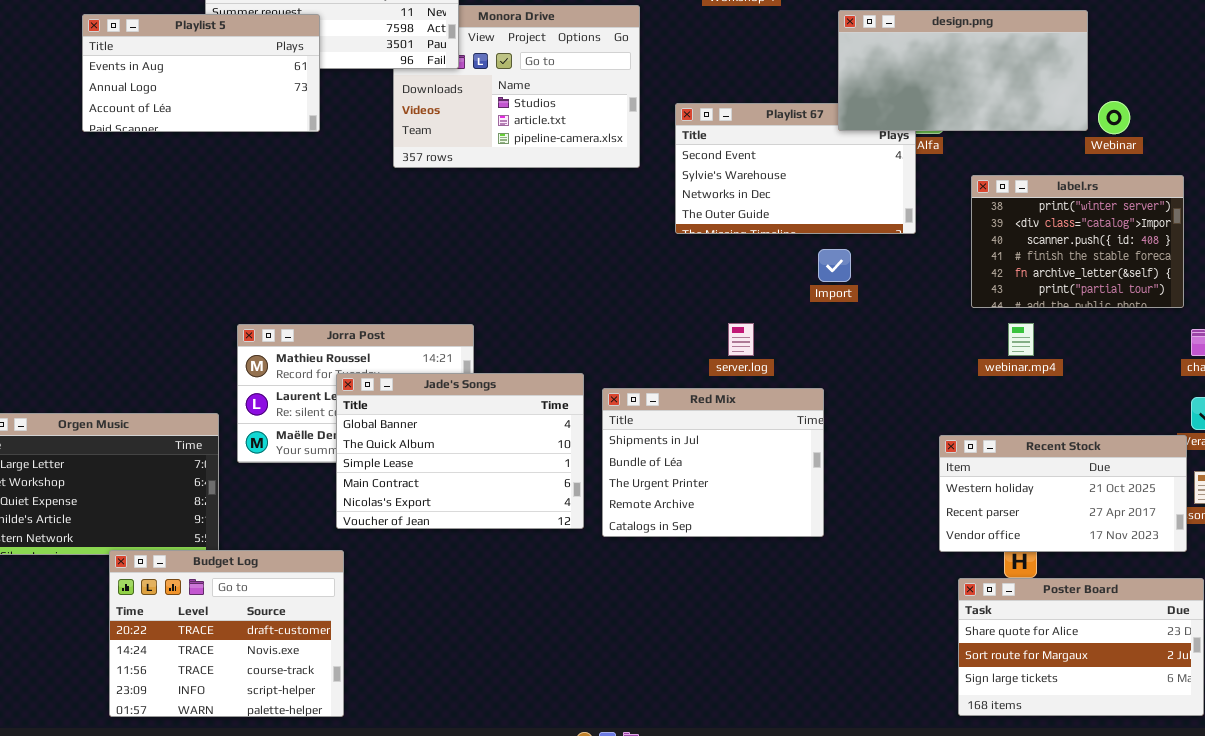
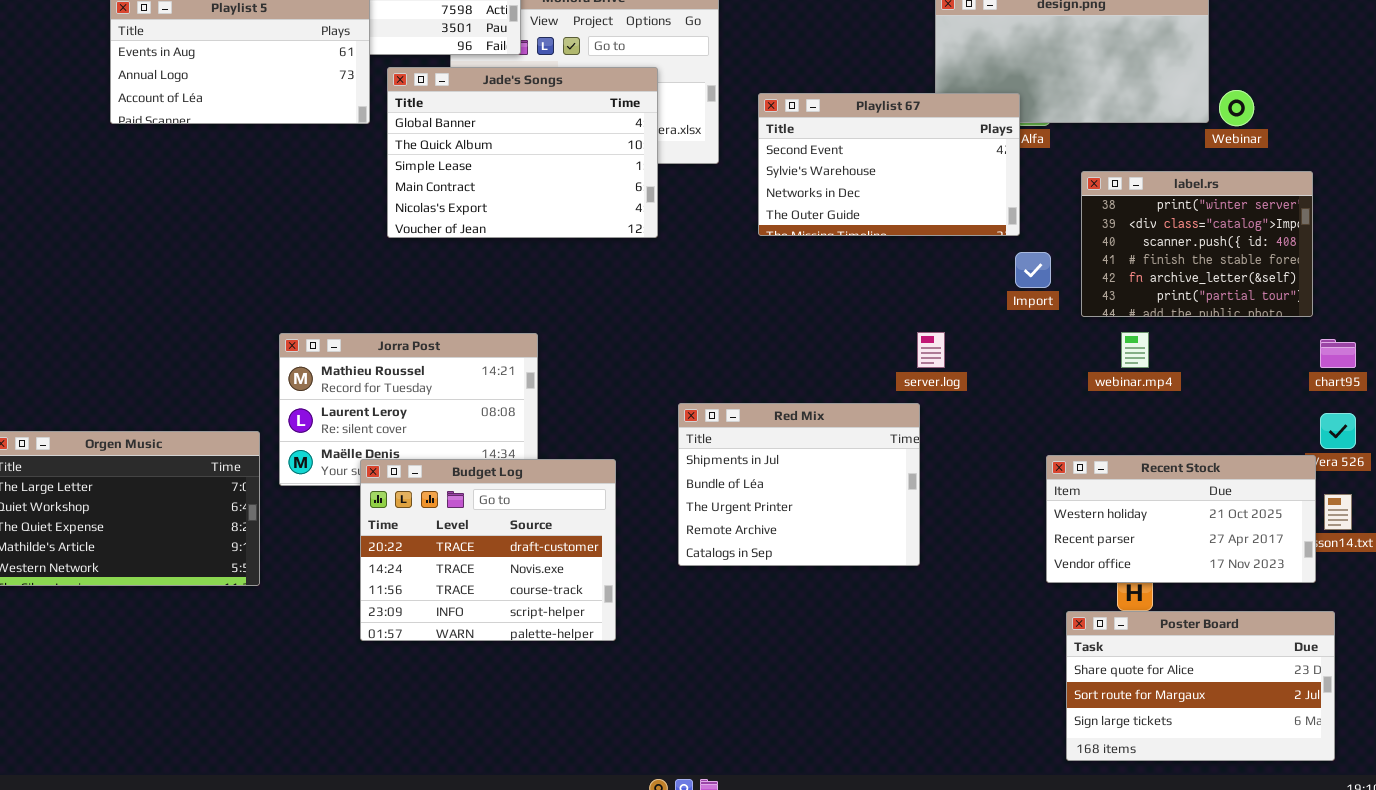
Playlist 67: [675,103,916,234] -> [758,93,1020,236], raised
Import: [818,249,851,282] -> [1015,252,1051,288], moved
server.log: [728,323,754,356] -> [917,332,945,368], moved
Jade's Songs: [336,373,584,529] -> [387,67,658,238], moved
Budget Log: [109,550,344,717] -> [360,459,616,641], moved

